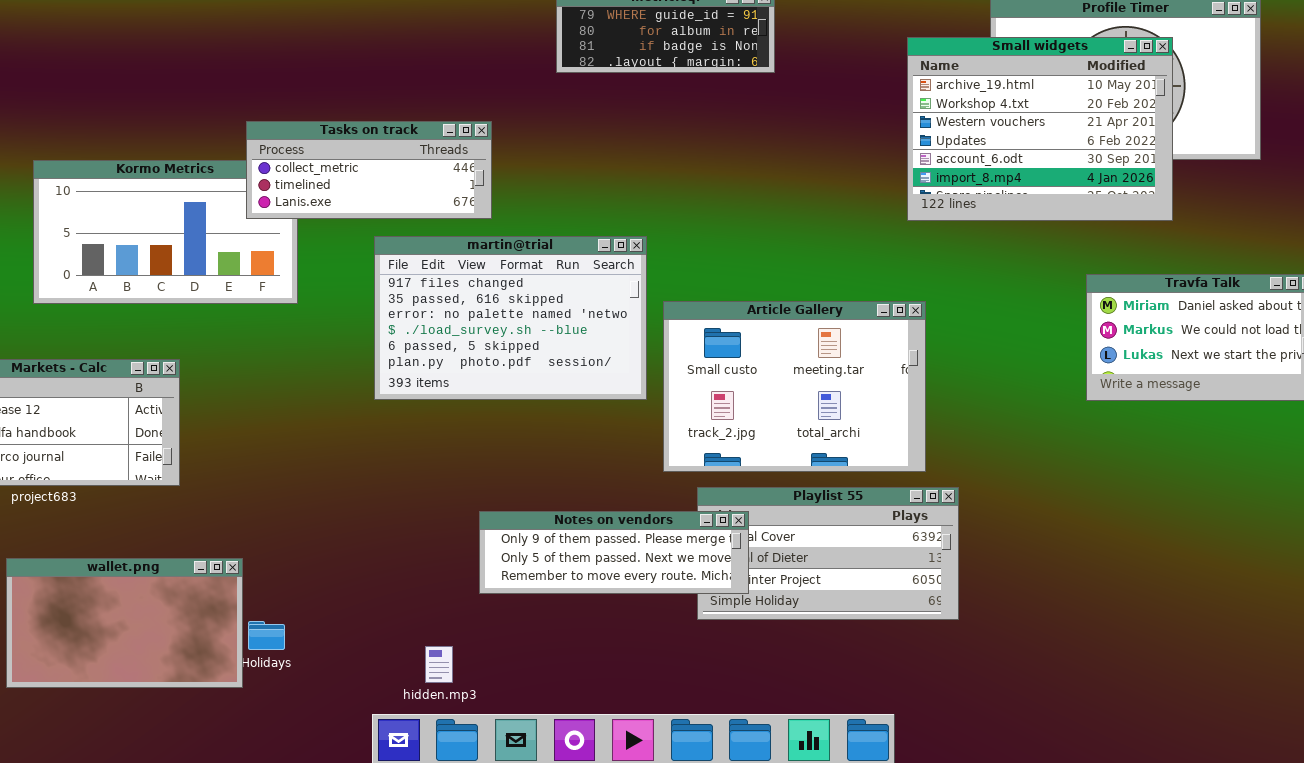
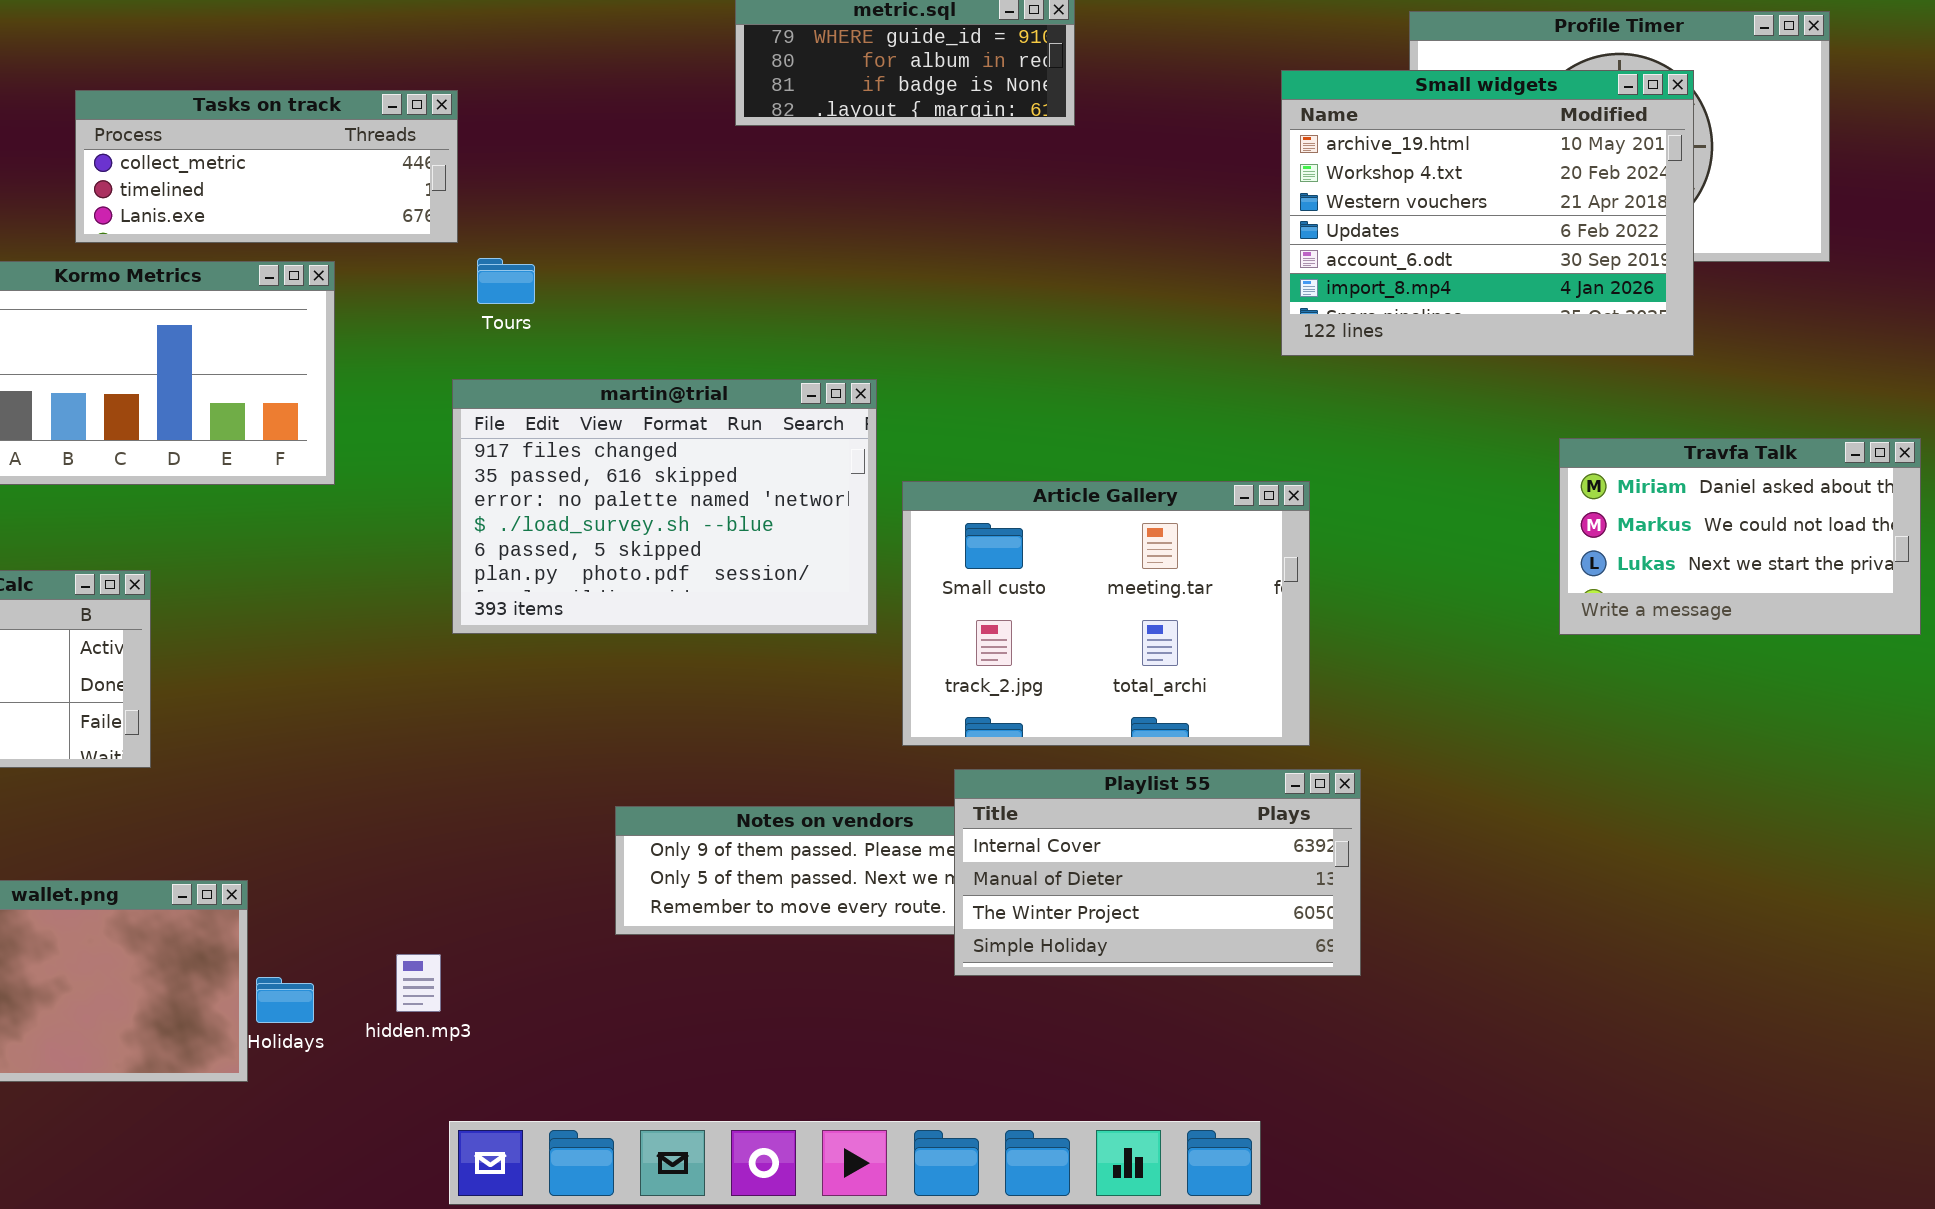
Tasks on track: [246,121,492,219] -> [75,90,458,243], moved
Playlist 55: [697,487,959,620] -> [954,769,1361,976], raised
hidden.mp3: [425,646,453,683] -> [396,954,441,1012], moved

